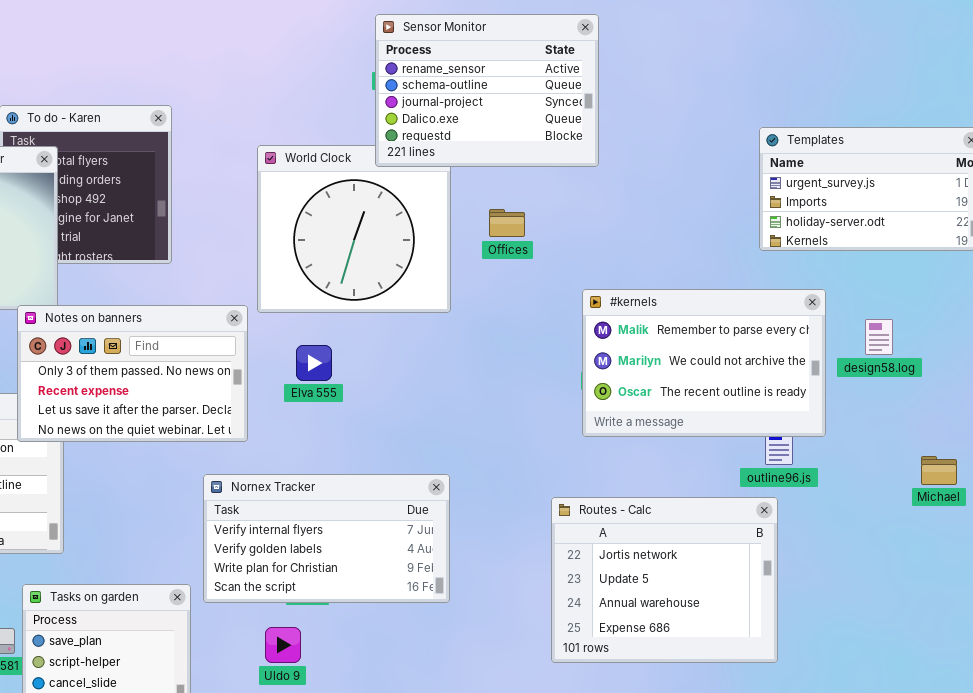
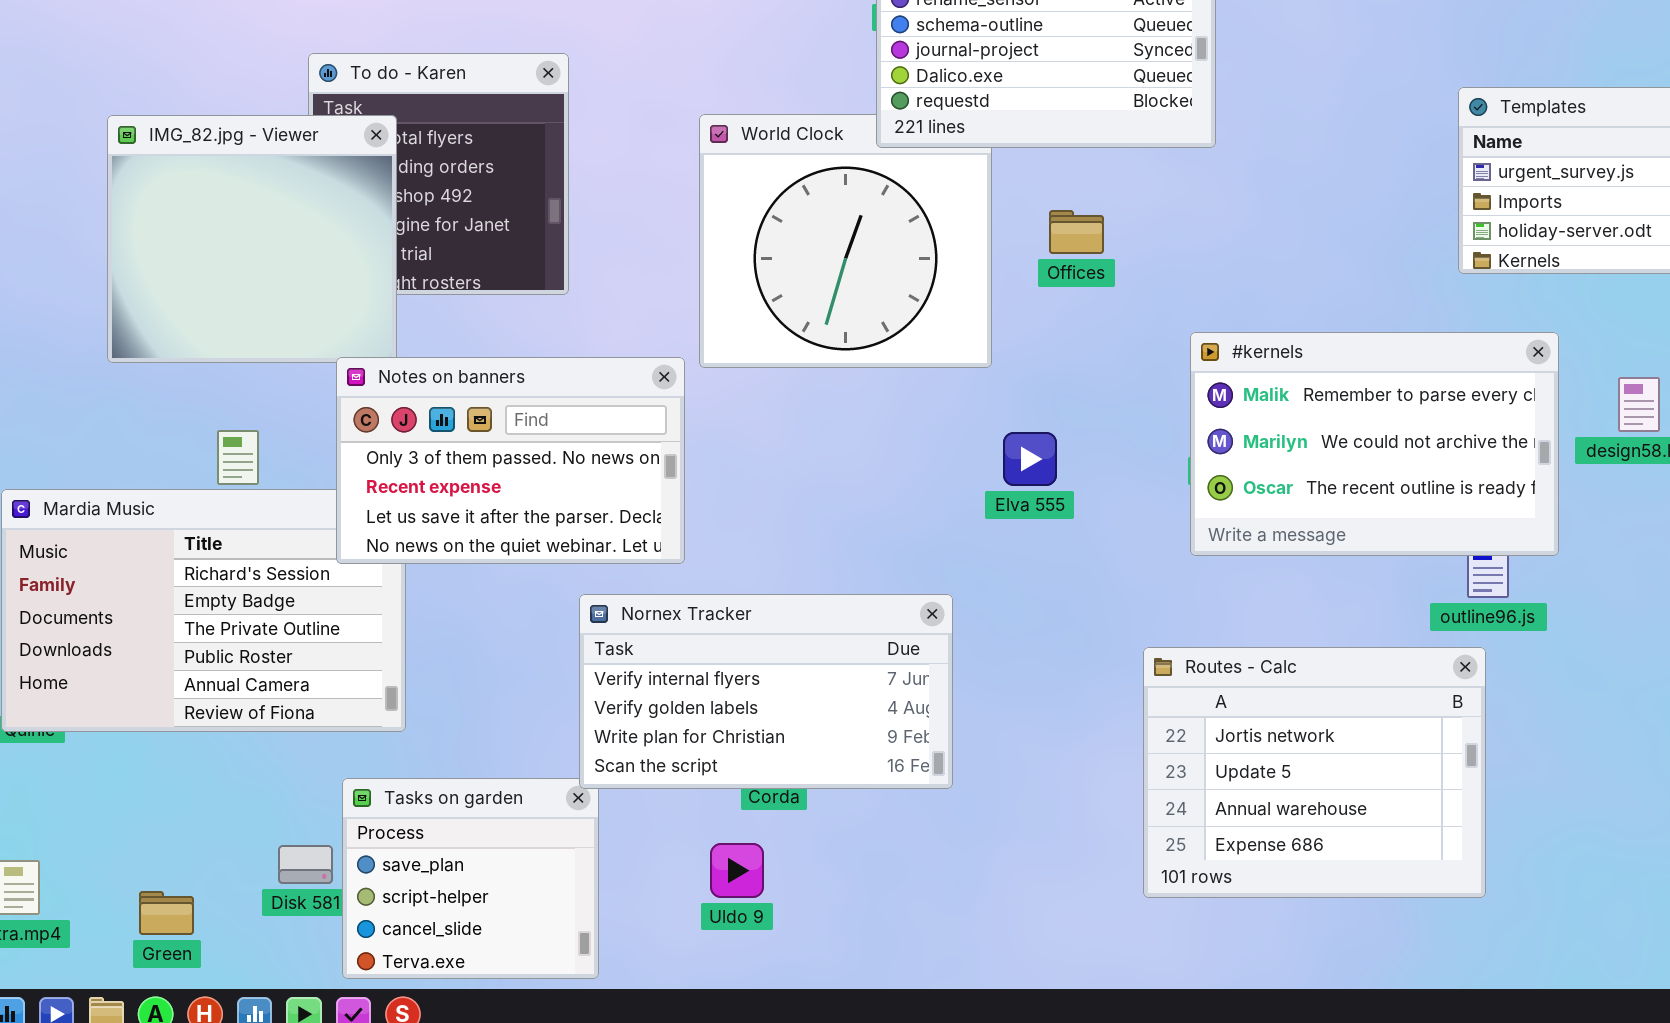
Elva 555: [296,345,332,381] -> [1003,432,1057,486], moved
Nornex Tracker: [203,474,450,603] -> [579,594,953,789], moved

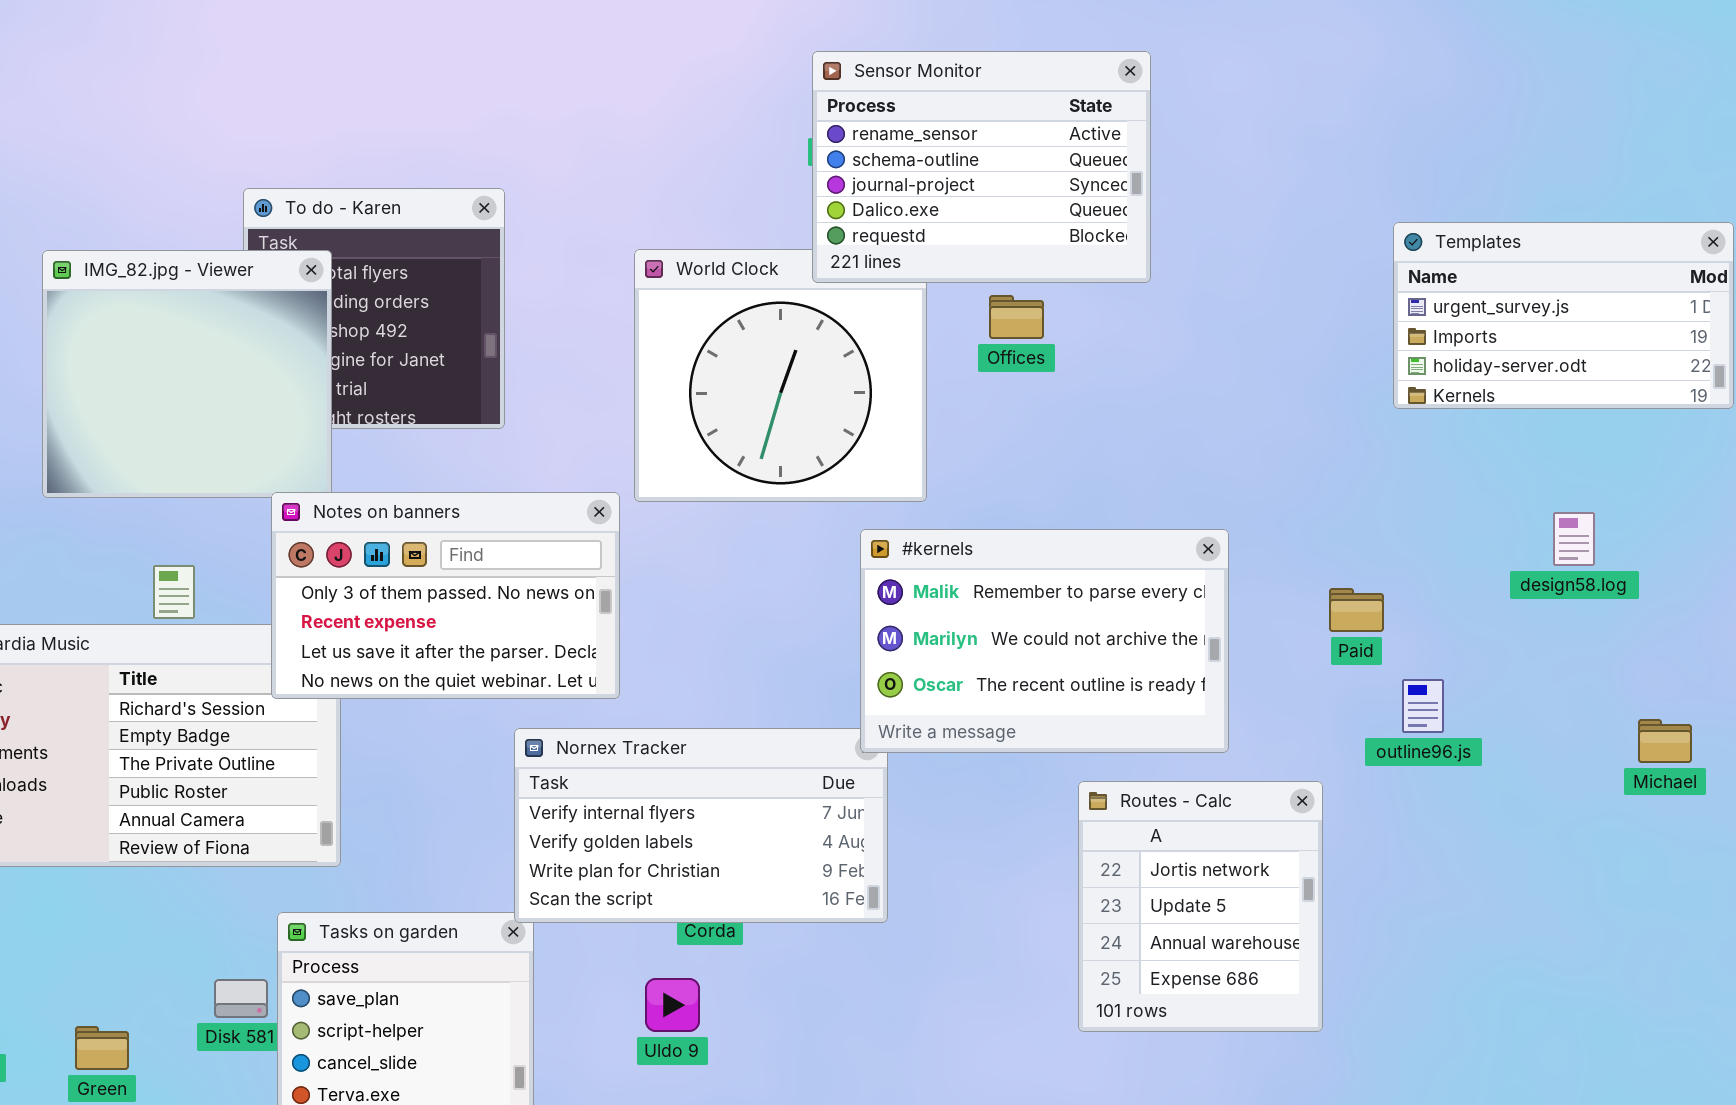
Offices: [1049,210,1104,254] -> [989,295,1044,339], moved
#kernels: [1190,332,1559,556] -> [860,529,1229,753], moved
Routes - Calc: [1143,647,1486,898] -> [1078,781,1323,1032], resized

